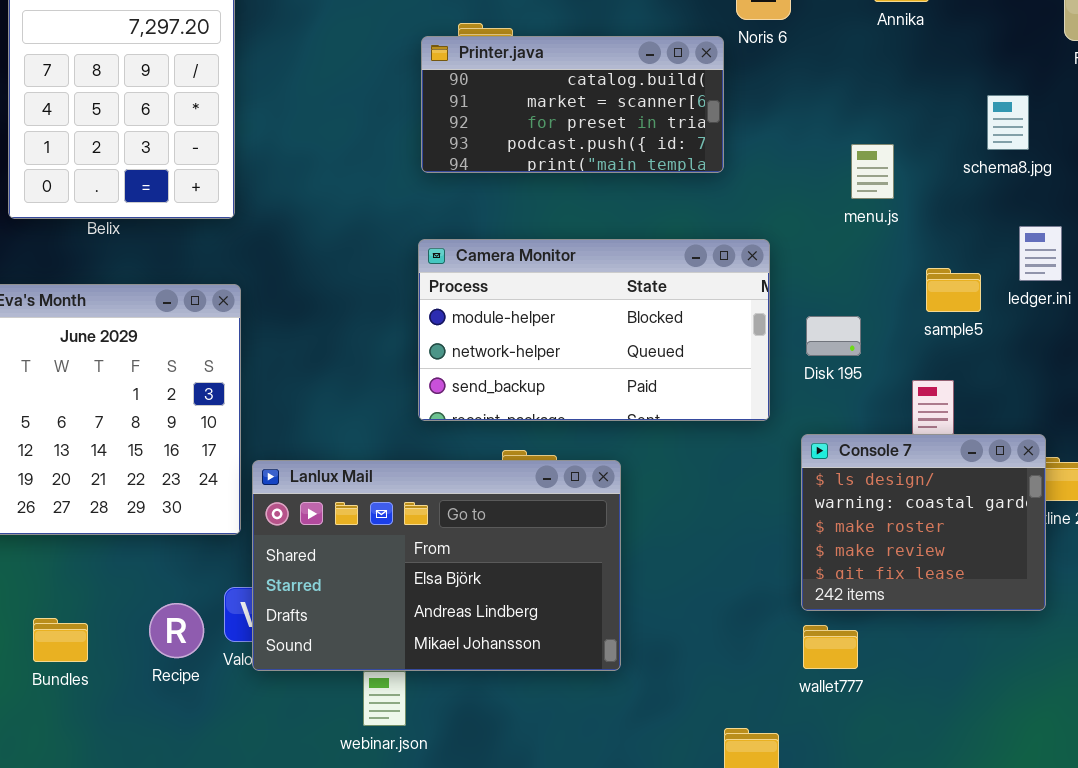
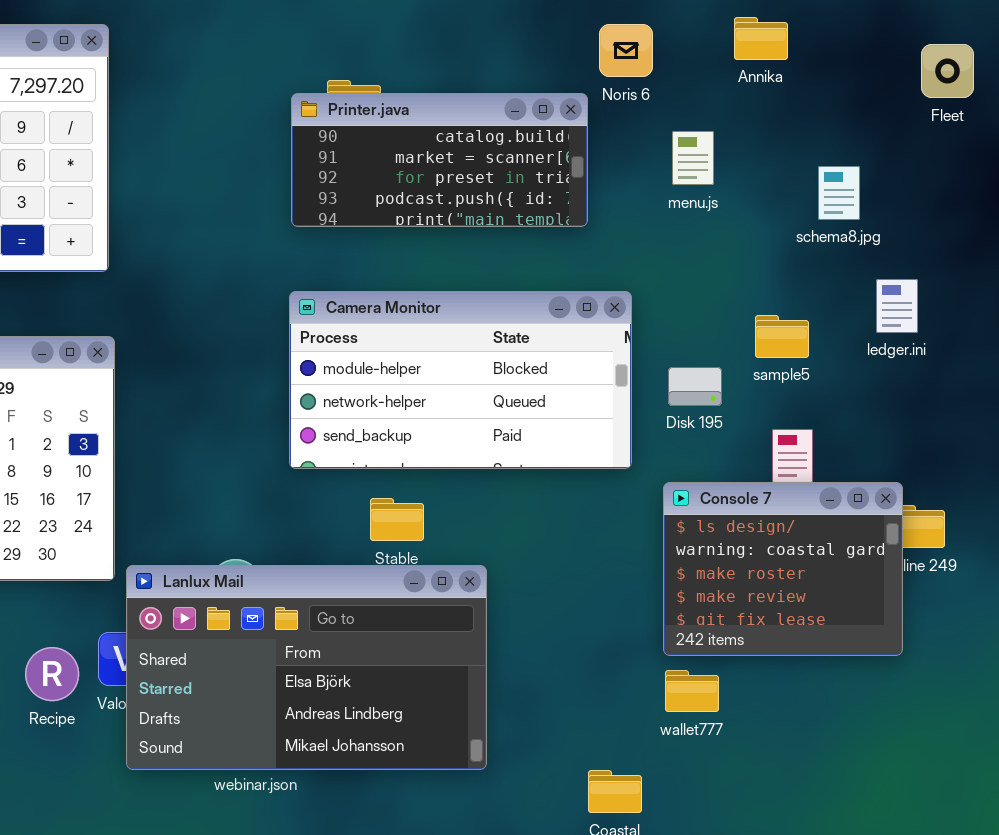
schema8.jpg: [987,95,1029,150] -> [818,166,860,220], moved
menu.js: [851,144,894,199] -> [672,131,714,185], moved
sample5: [926,268,981,312] -> [755,315,809,358], moved
Lanlux Mail: [252,460,621,671] -> [126,565,487,770], moved

